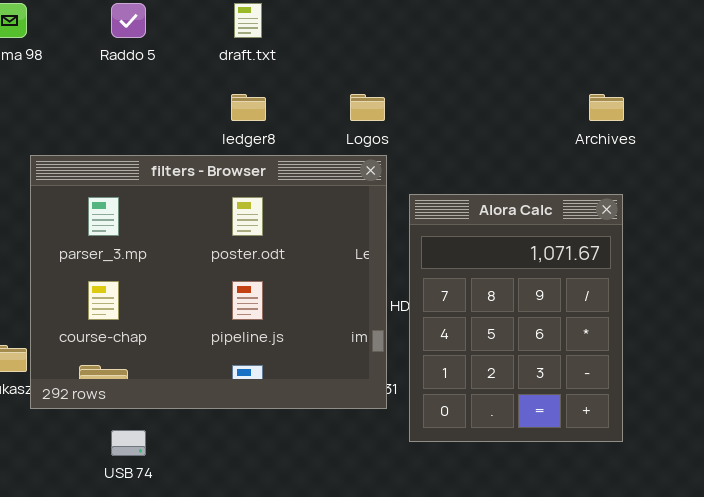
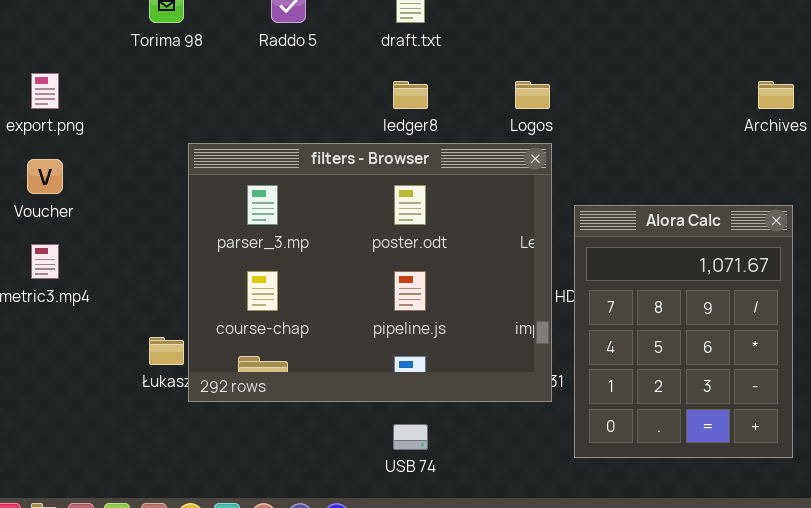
Alora Calc: [409,194,623,442] -> [574,205,793,458], moved
USB 74: [111,430,146,456] -> [393,424,428,450], moved

